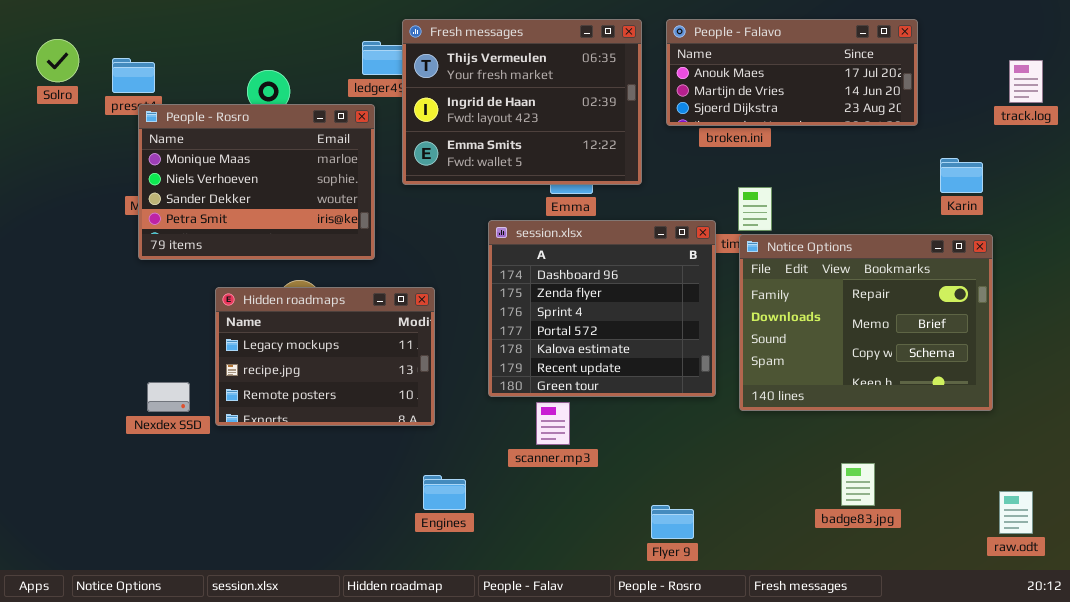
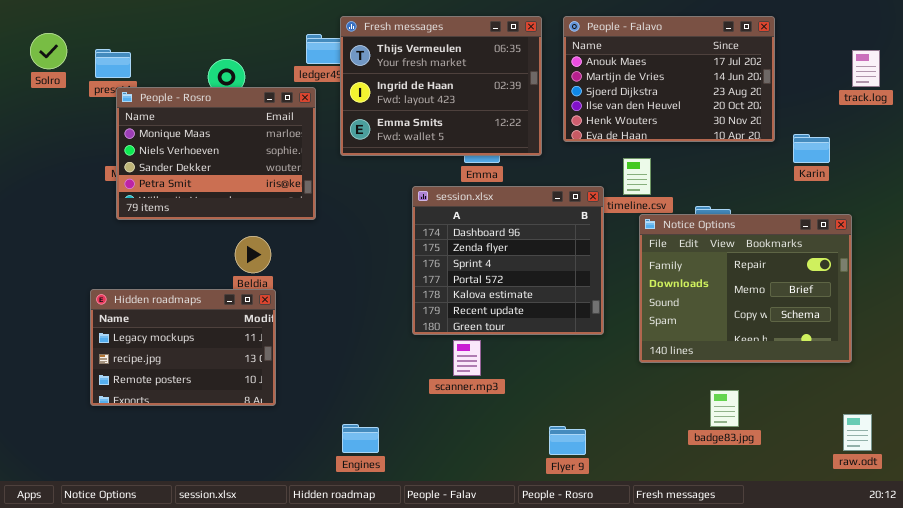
People - Falavo: [666,19,918,126] -> [563,16,775,142], resized
Notice Options: [739,234,993,411] -> [639,214,852,363], moved
Hidden roadmaps: [215,287,435,426] -> [90,289,276,406], moved
Engines: [423,475,466,510] -> [342,424,379,453], moved

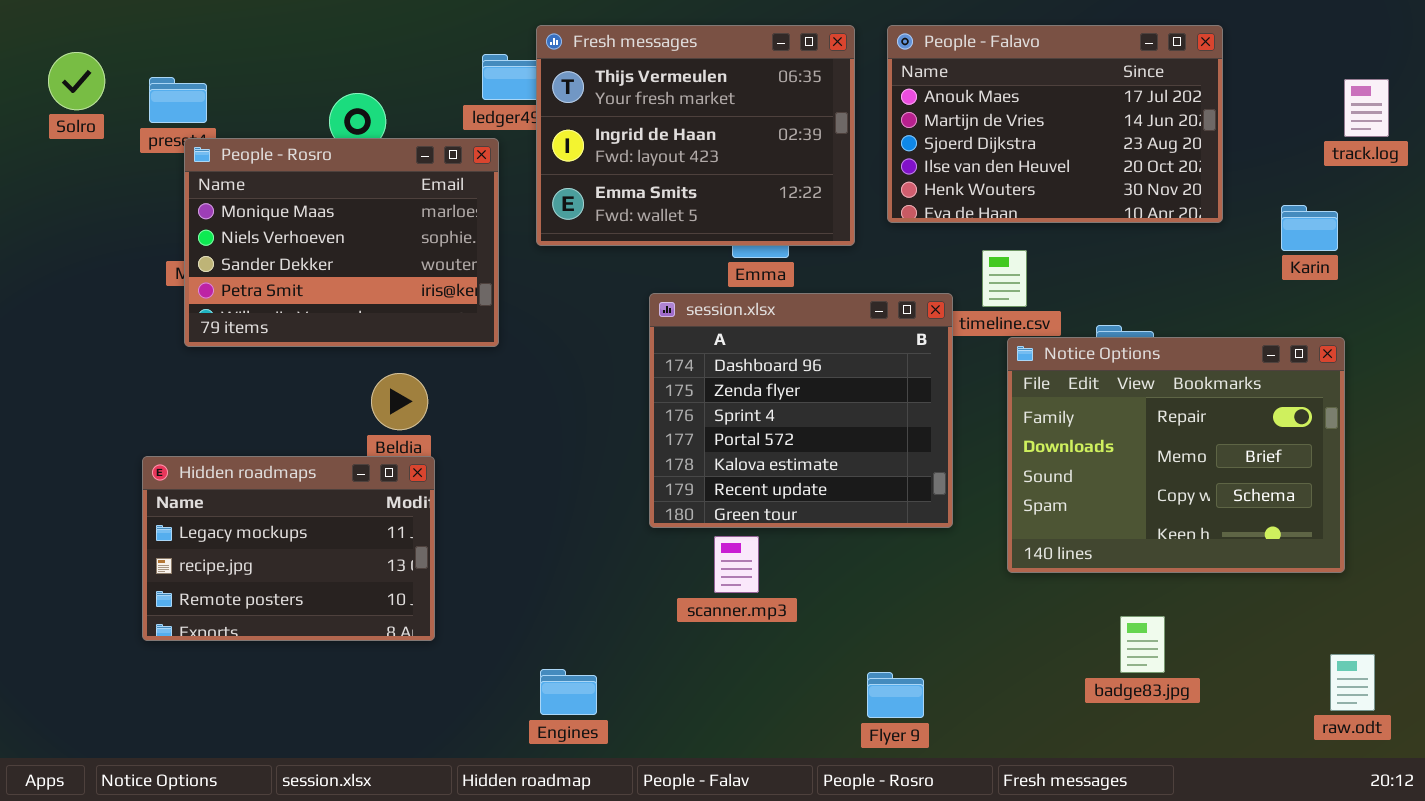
Karin: [793,134,830,163] -> [1281,205,1338,251], moved

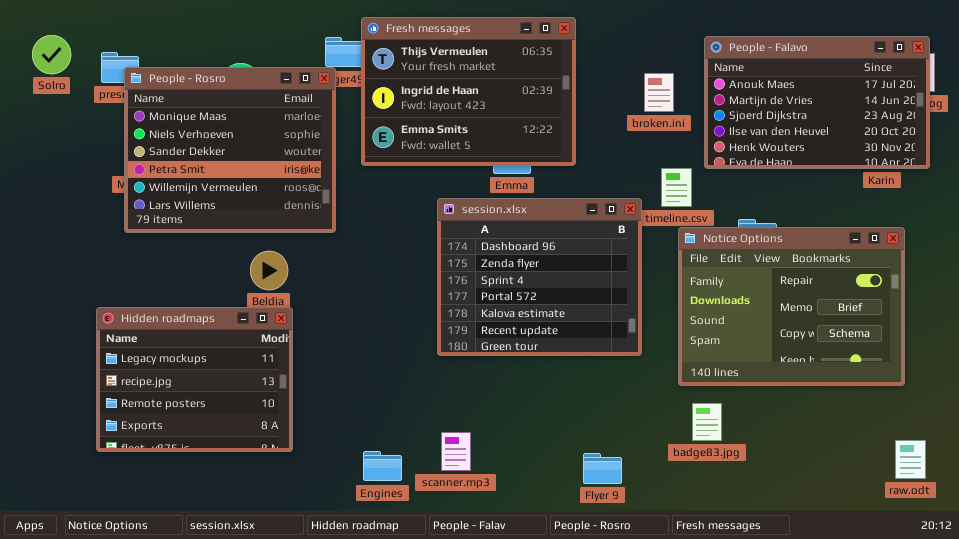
People - Falavo: [887,25,1223,223] -> [704,36,930,169], moved
People - Rosro: [184,138,499,347] -> [124,67,336,233], resized
Hidden roadmaps: [142,456,435,641] -> [96,307,293,452], resized
scanner.mp3: [714,536,759,593] -> [441,432,471,471], moved
badge83.jpg: [1120,616,1165,673] -> [692,403,722,441], moved

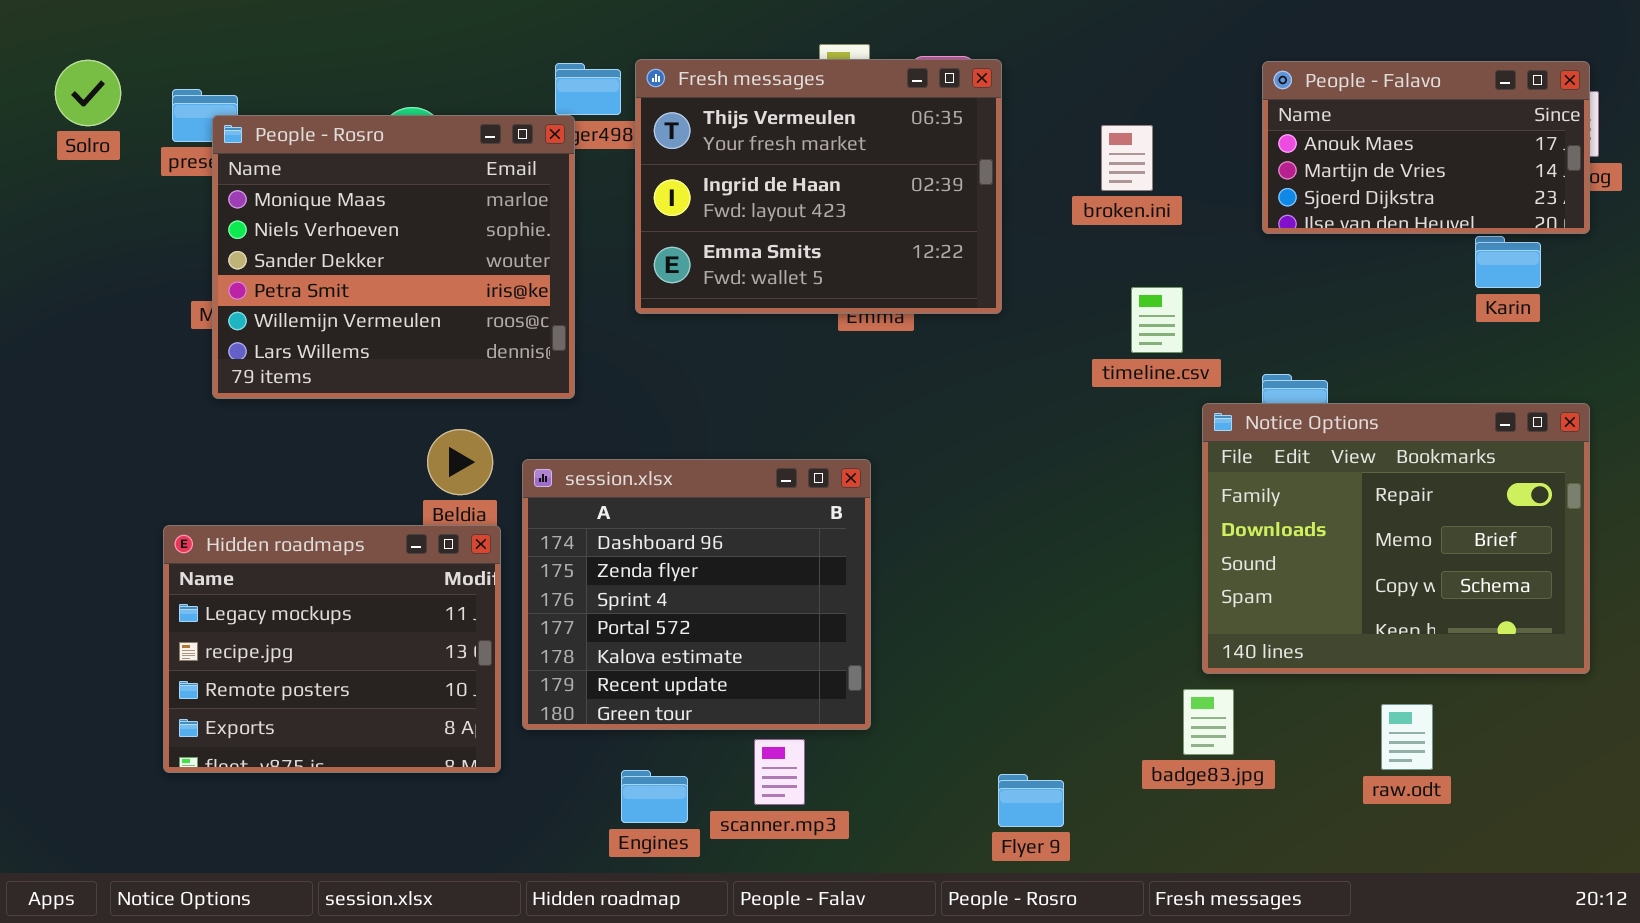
Fresh messages: [361,17,576,166] -> [635,59,1002,314], moved
People - Falavo: [704,36,930,169] -> [1262,61,1590,234], resized
session.xlsx: [437,198,642,356] -> [522,459,871,730], moved
Notice Options: [678,227,905,386] -> [1202,403,1590,674], moved
raw.odt: [895,440,926,479] -> [1381,704,1433,770], moved

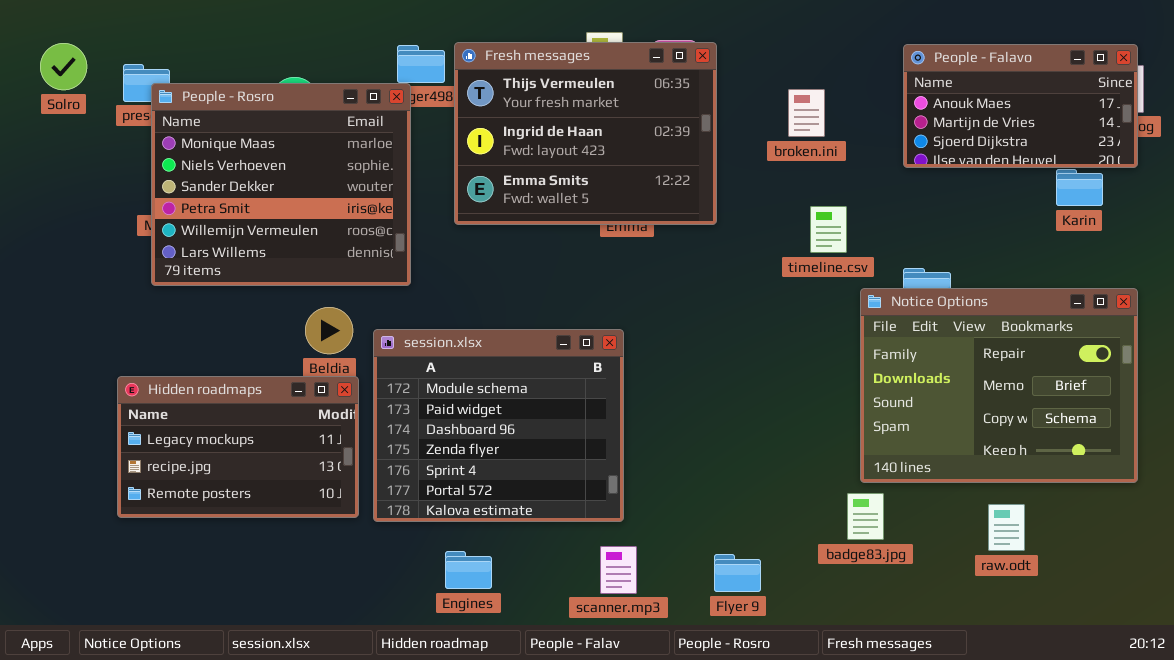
session.xlsx: [522,459,871,730] -> [373,329,624,522], scrolled up 2 rows
Hidden roadmaps: [163,525,501,773] -> [117,376,359,518], resized
scanner.mp3: [754,739,805,805] -> [600,546,637,594], moved

